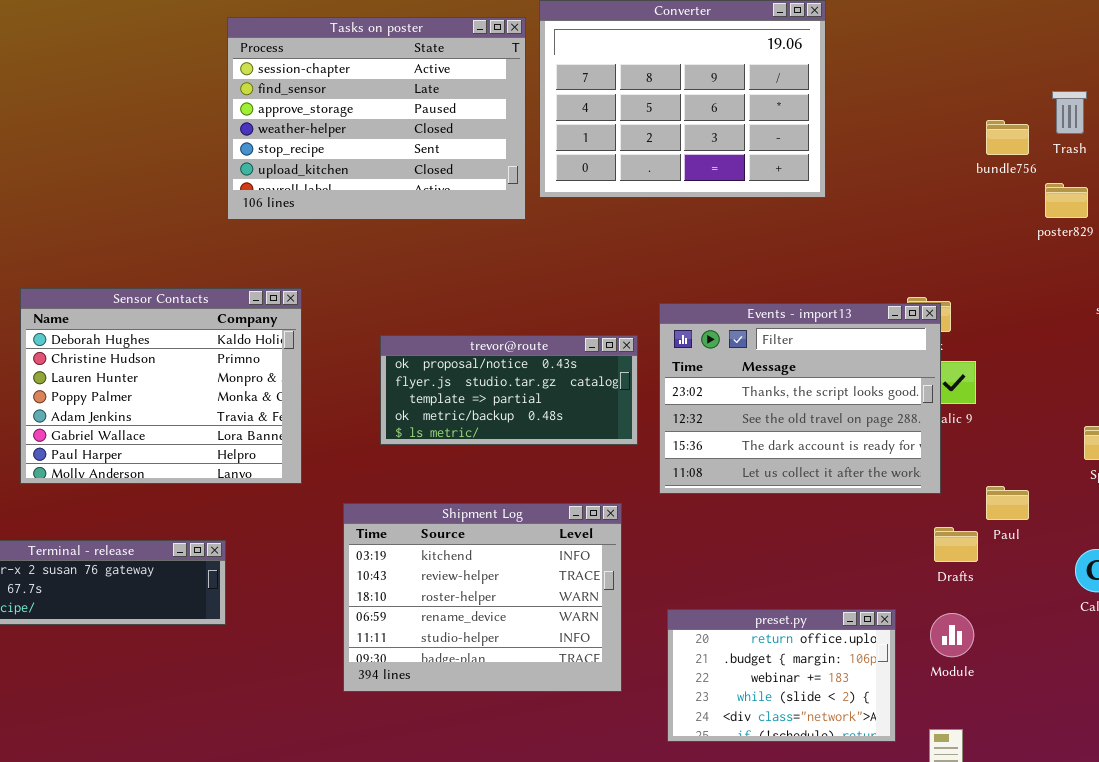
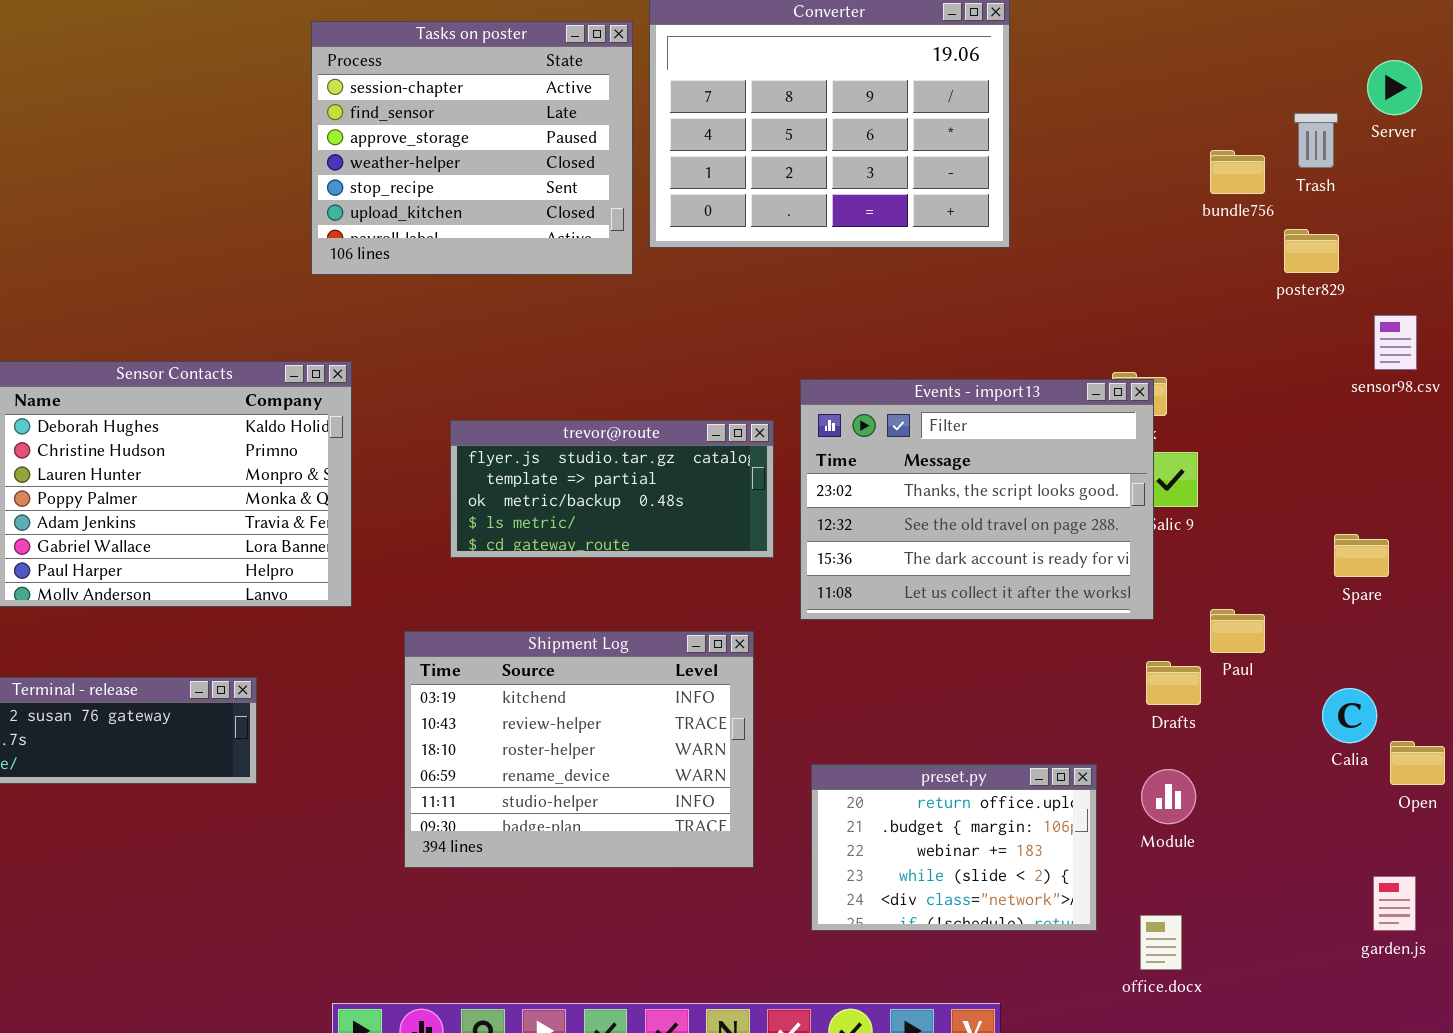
Tasks on poster: [227,17,526,220] -> [311,21,633,275], resized
trevor@route: [380,335,638,445] -> [450,420,774,558], scrolled down 1 row

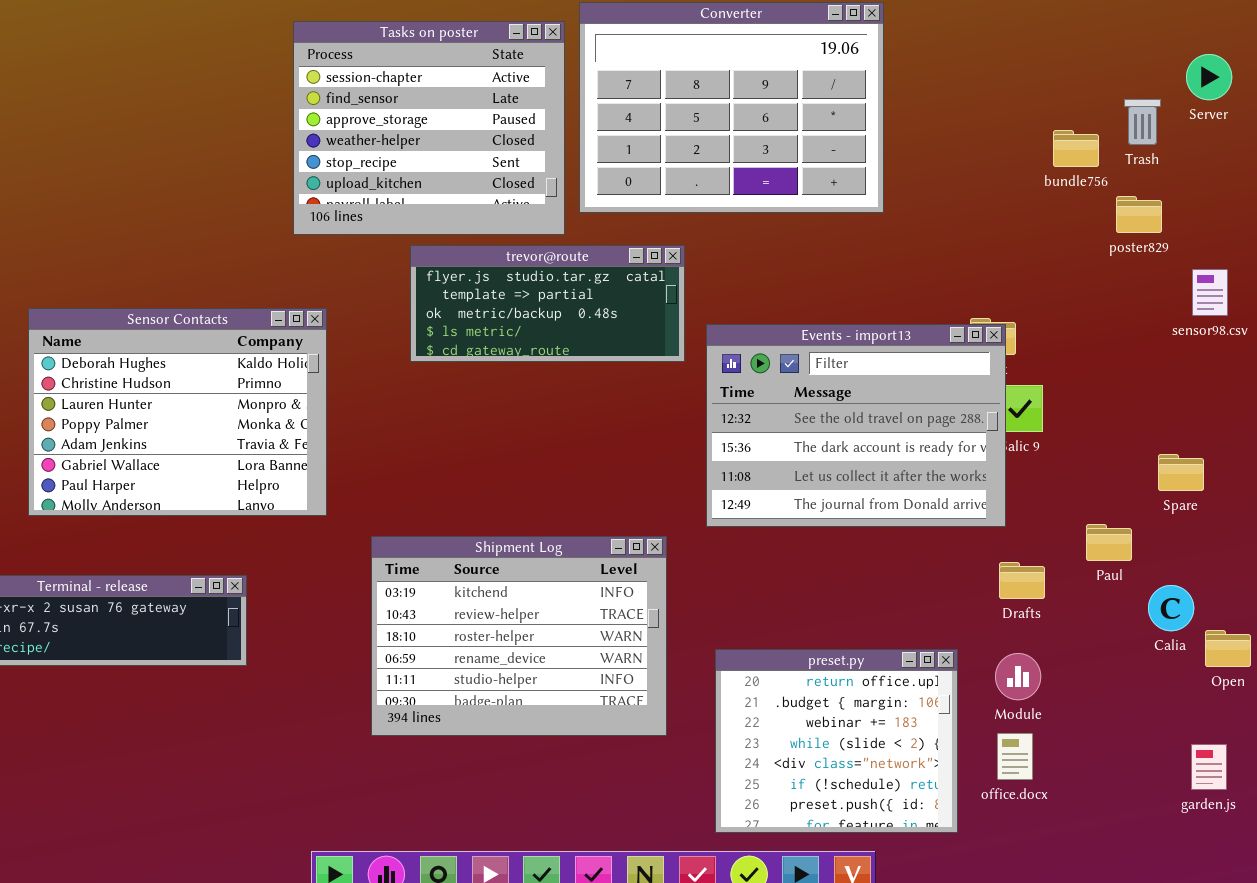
Events - import13: [800,379,1154,620] -> [706,324,1006,527], scrolled down 1 row
trevor@route: [450,420,774,558] -> [410,245,685,362], moved
Paul: [1210,609,1265,653] -> [1086,524,1132,561], moved
preset.py: [811,764,1097,931] -> [715,649,958,833], resized
office.docx: [1140,915,1182,970] -> [997,733,1033,780], moved

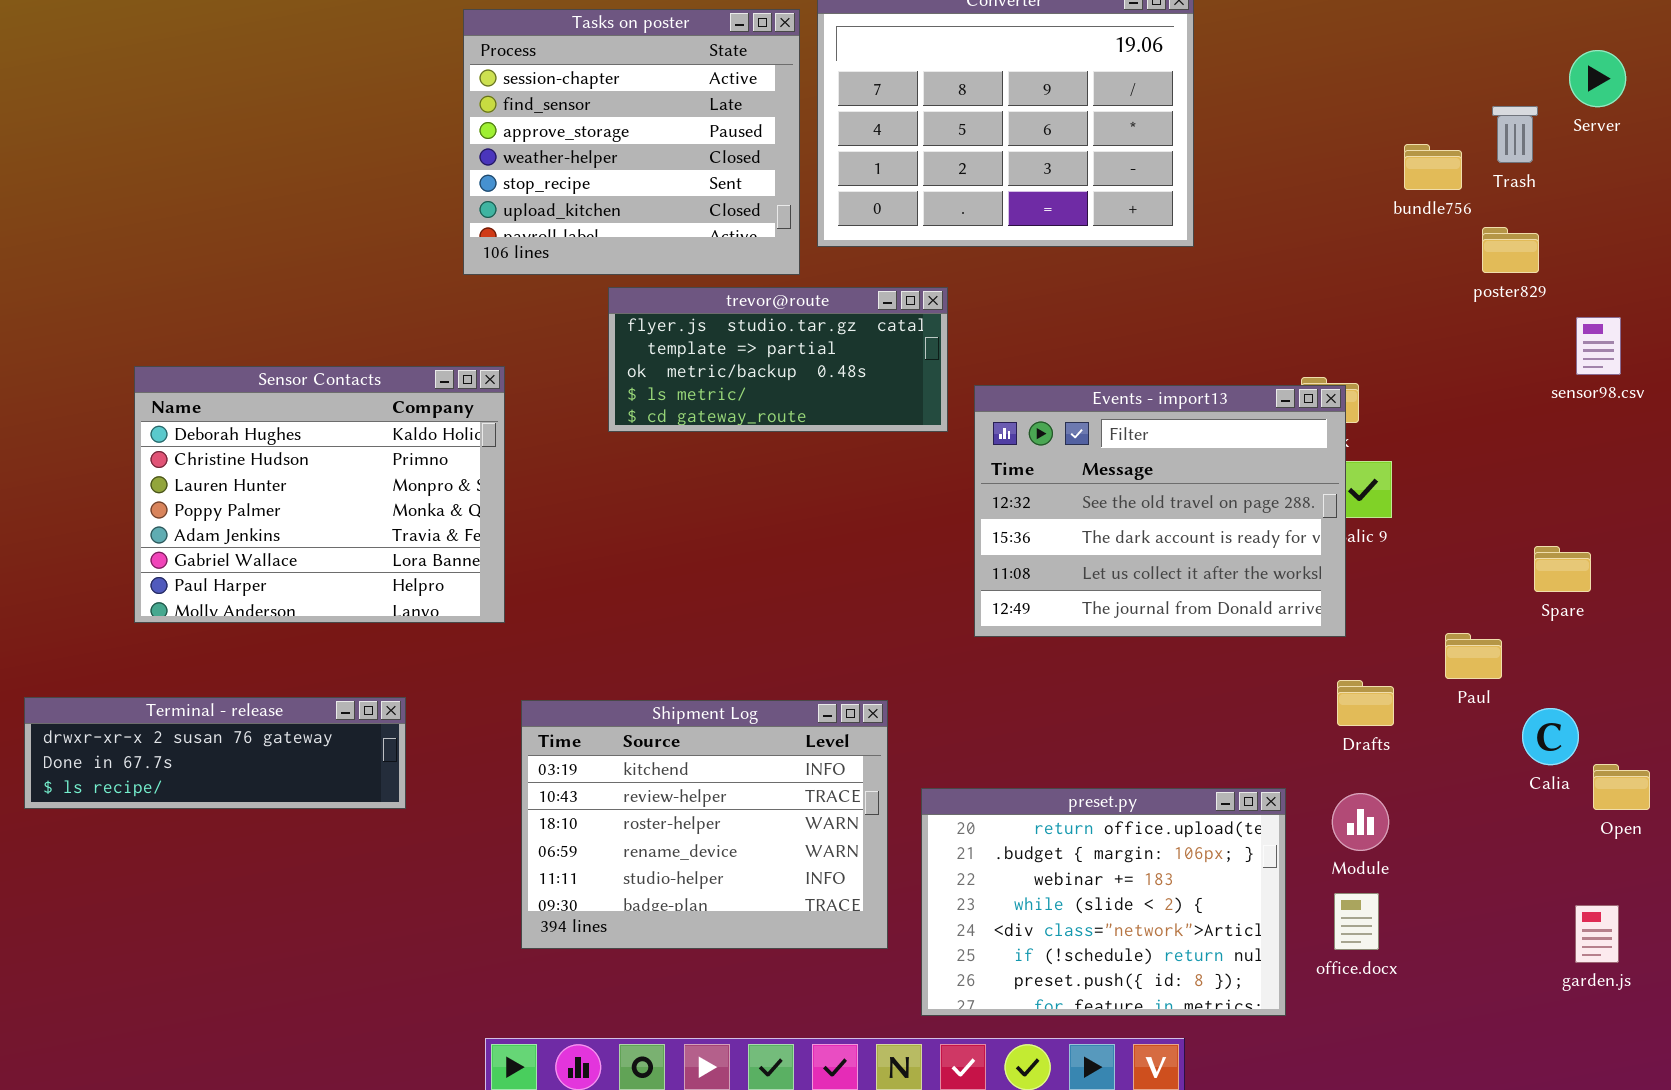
Shipment Log: [371,536,667,736] -> [521,700,888,949], moved
preset.py: [715,649,958,833] -> [921,788,1286,1016], resized

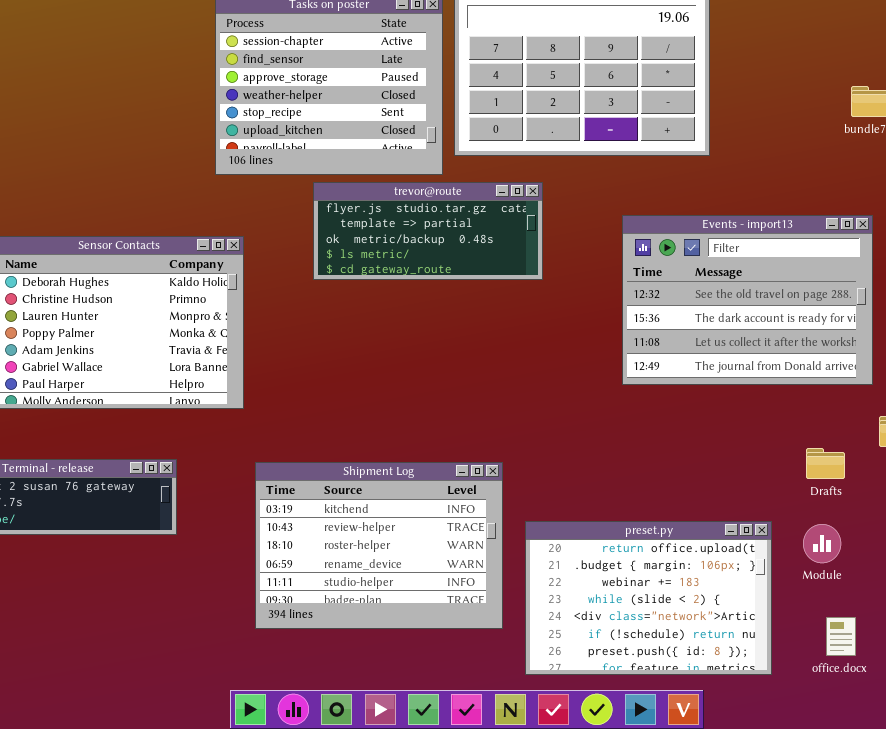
Events - import13: [974,385,1346,637] -> [622,215,873,385], moved
office.docx: [1334,893,1379,950] -> [826,617,856,656], moved

